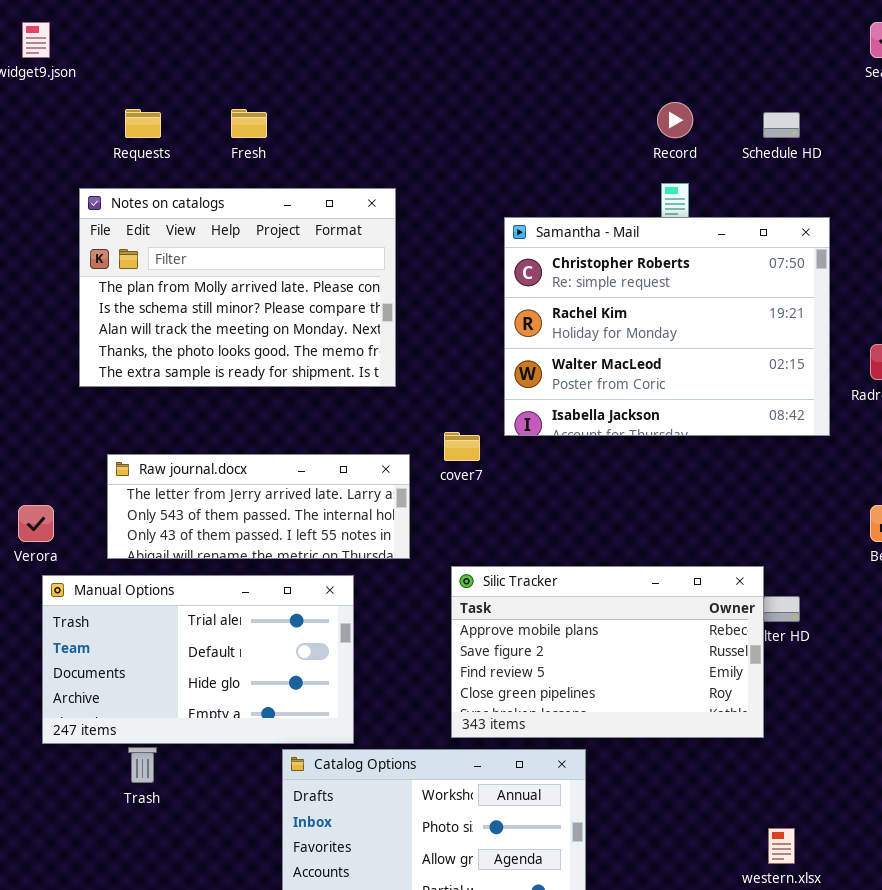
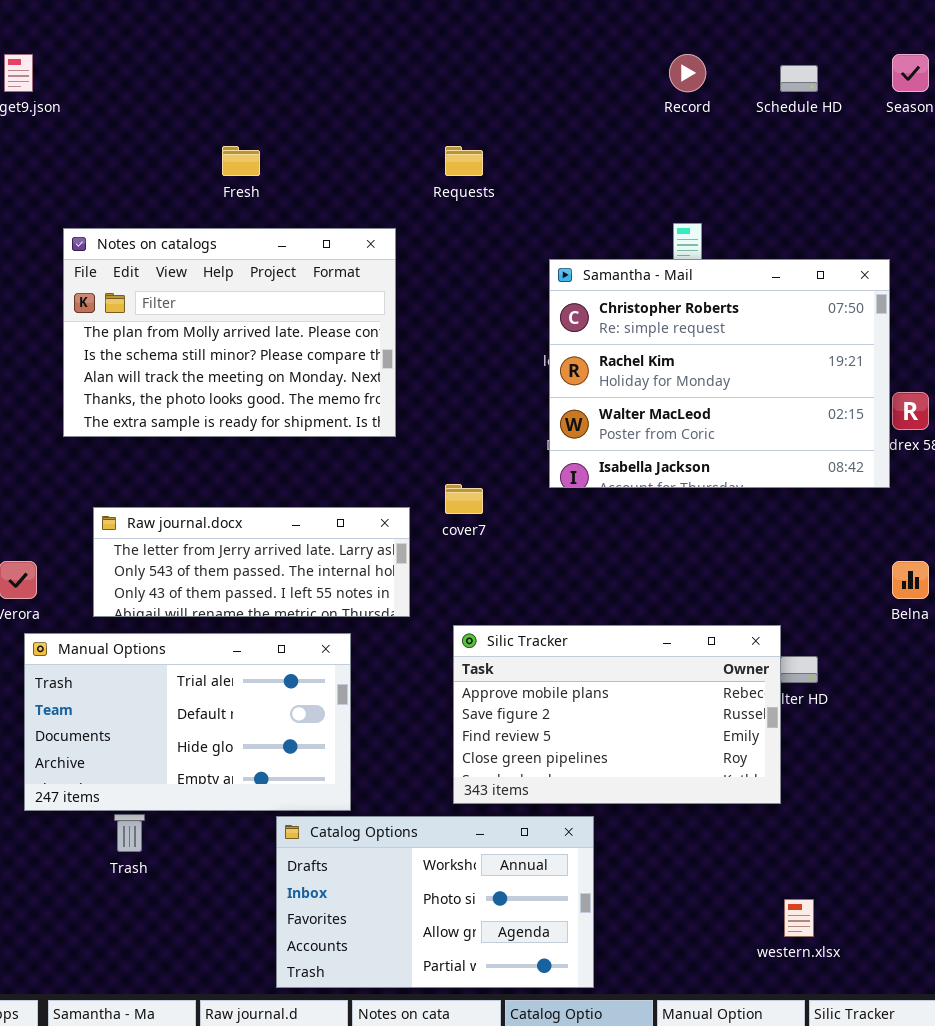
Record: [657,102,693,138] -> [669,54,706,92], moved
Requests: [125,109,161,138] -> [445,146,483,176], moved
Schedule HD: [763,112,800,138] -> [780,65,818,92], moved
Samantha - Mail: [504,217,830,436] -> [549,259,890,488], moved

